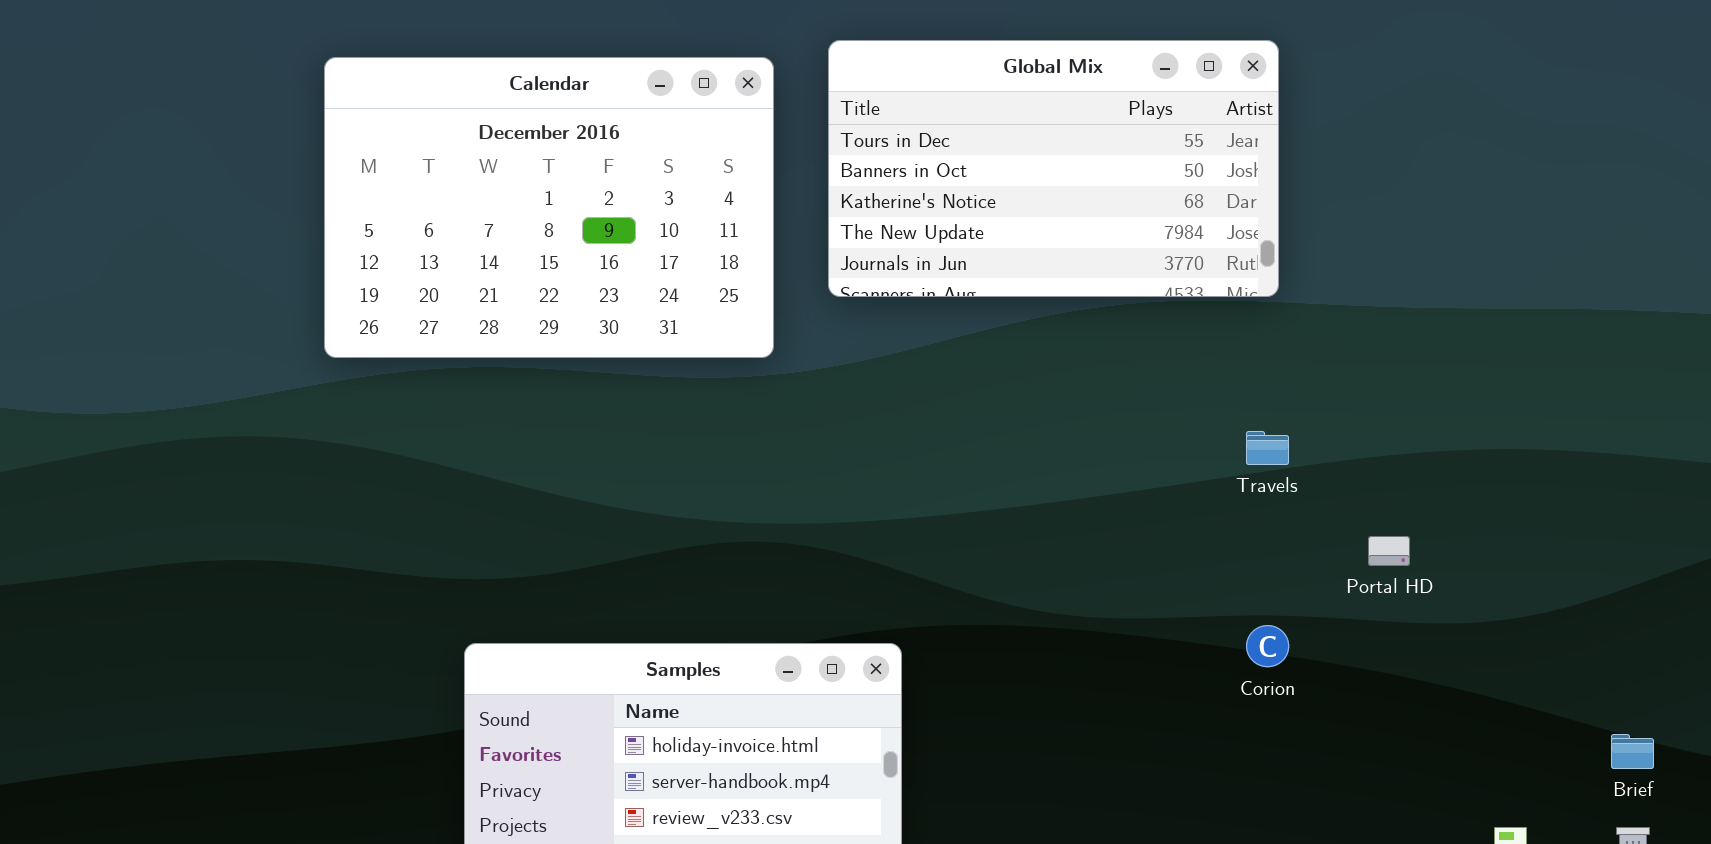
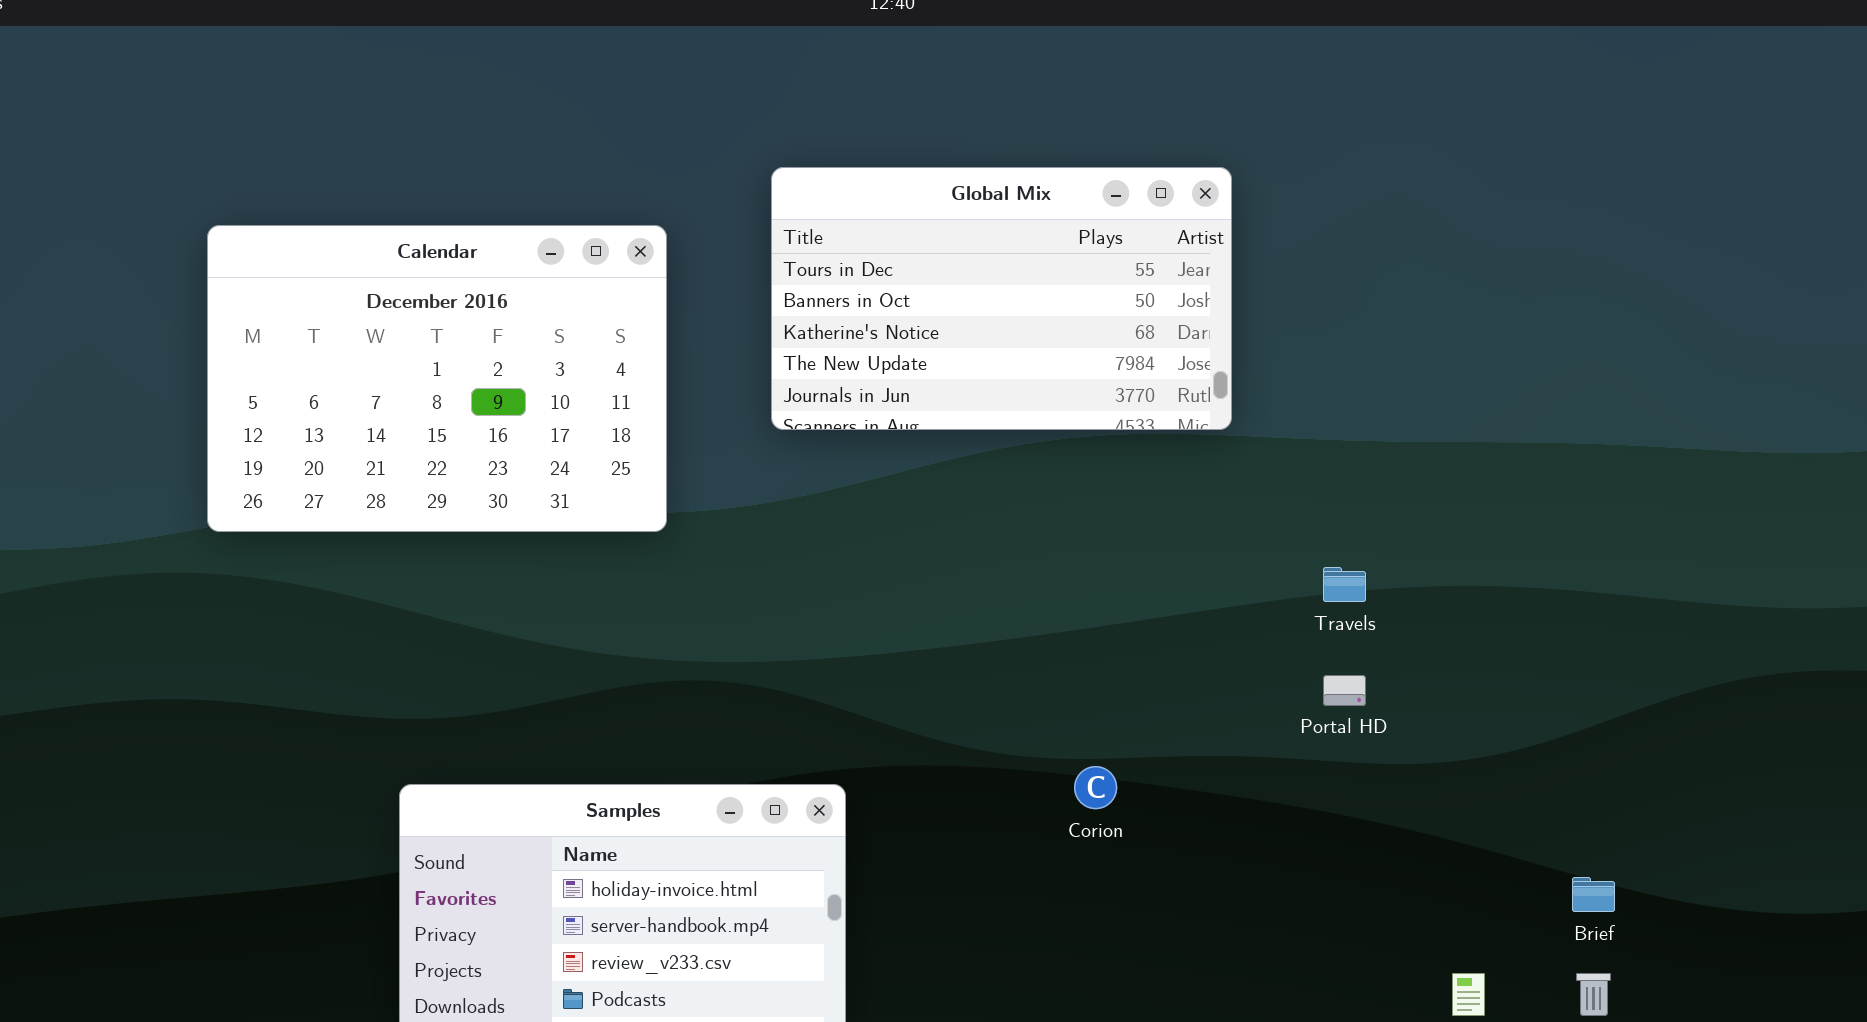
Calendar: [324,57,774,358] -> [207,225,667,532], moved
Travels: [1246,431,1289,465] -> [1323,567,1366,602], moved
Corion: [1246,625,1289,667] -> [1074,766,1117,809], moved

